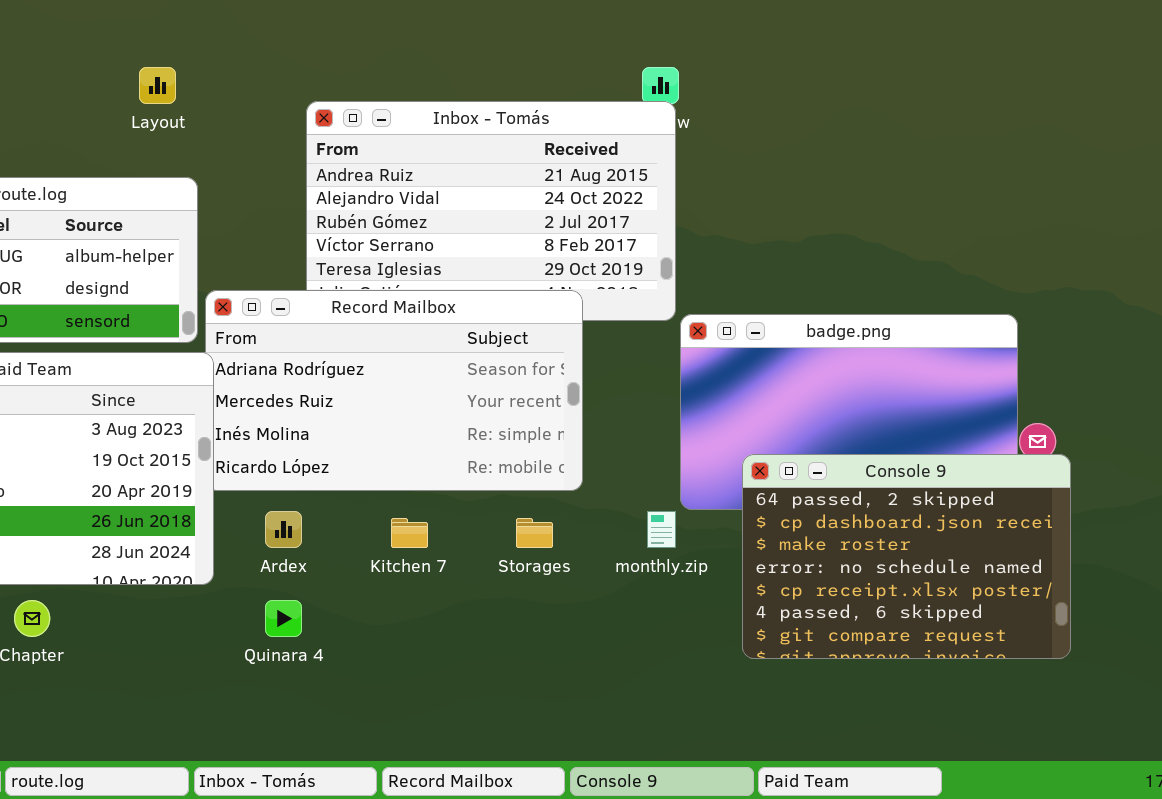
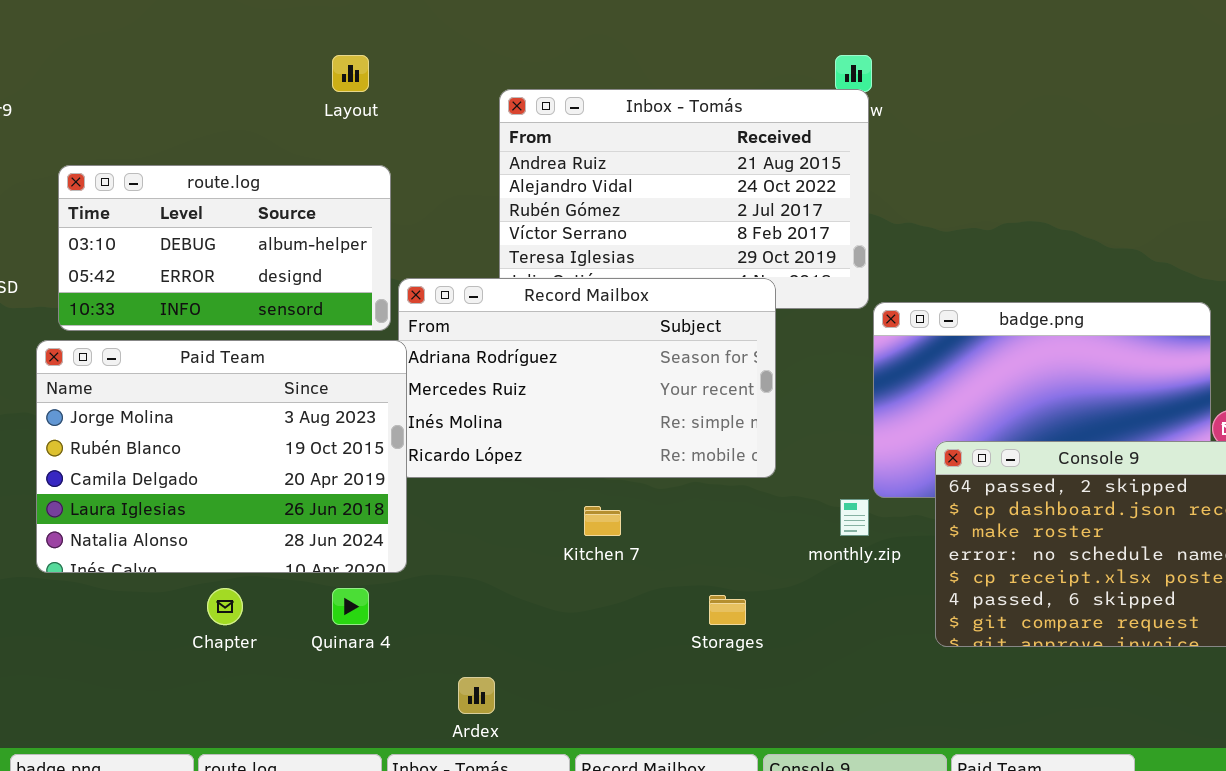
Ardex: [265,511,302,548] -> [458,677,495,714], moved
Storages: [516,518,553,548] -> [709,595,746,625], moved
Quinara 4: [265,600,302,637] -> [332,588,369,625], moved

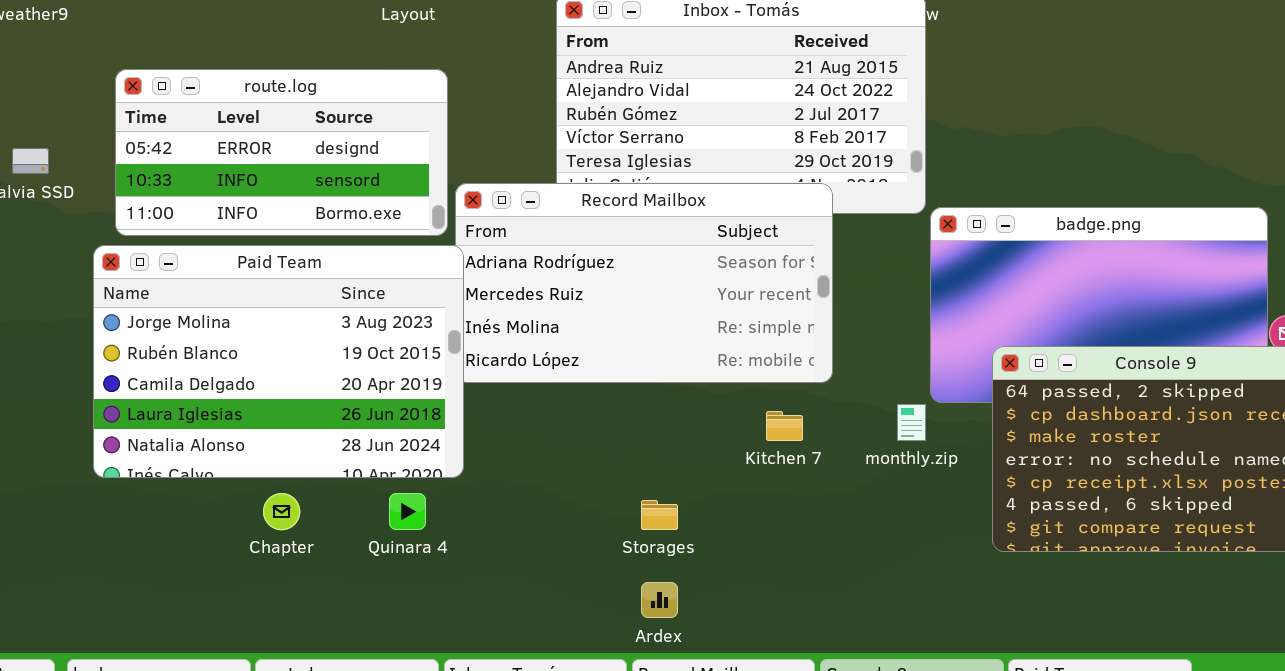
route.log: [58,165,391,331] -> [115,69,448,236], scrolled down 1 row
Kitchen 7: [584,506,621,536] -> [766,411,803,441], moved
Storages: [709,595,746,625] -> [641,500,678,530], moved
Ardex: [458,677,495,714] -> [641,582,678,618], moved

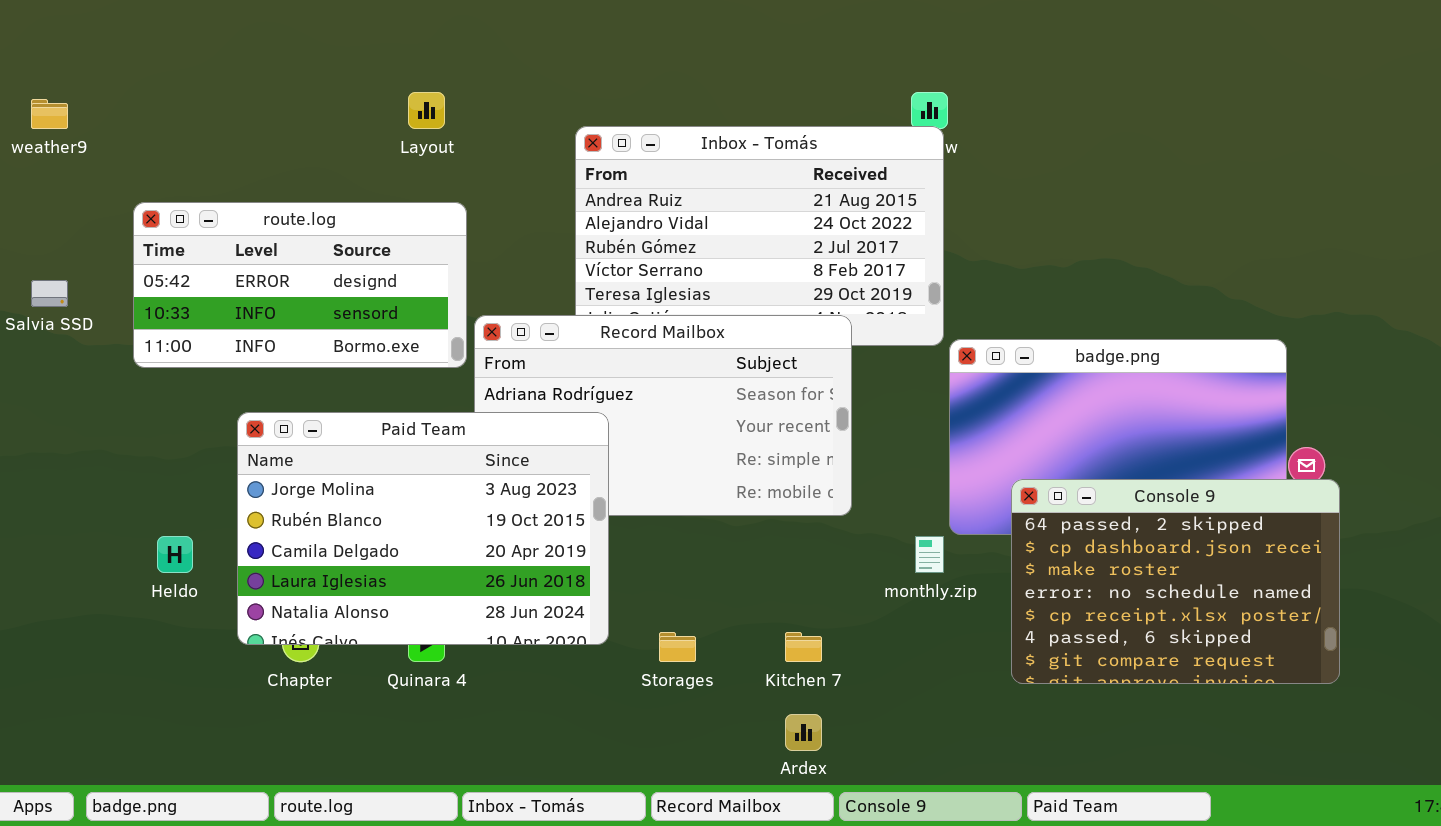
Paid Team: [93,245,464,478] -> [237,412,609,645], moved
Kitchen 7: [766,411,803,441] -> [785,632,822,662], moved
Ardex: [641,582,678,618] -> [785,714,822,751], moved

